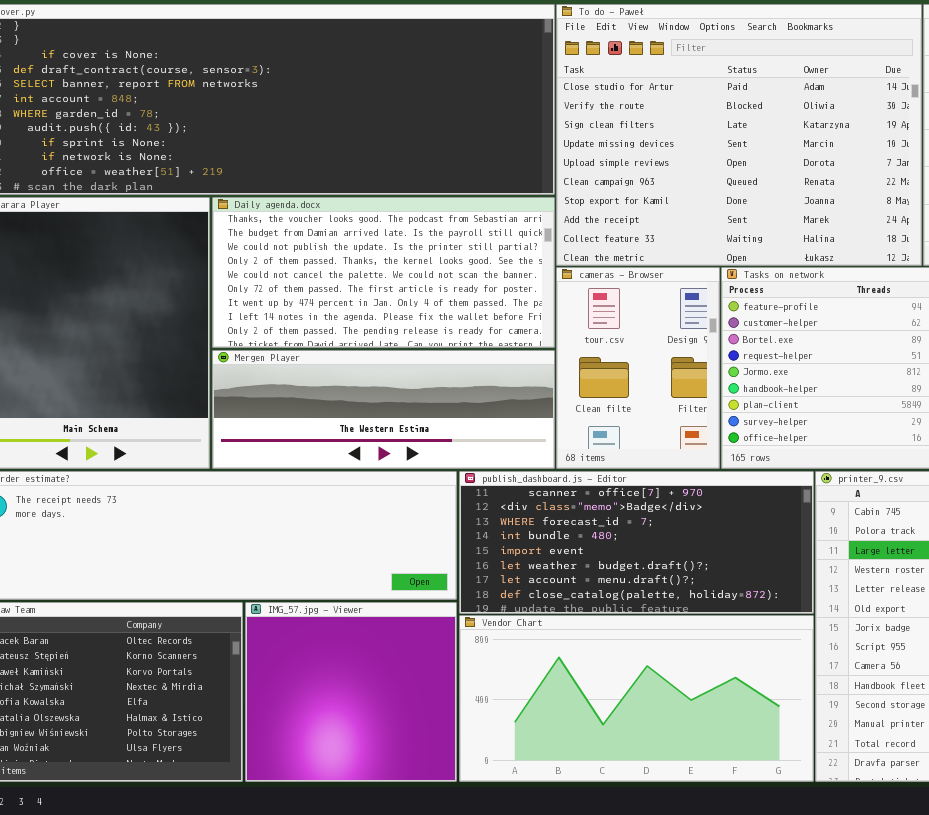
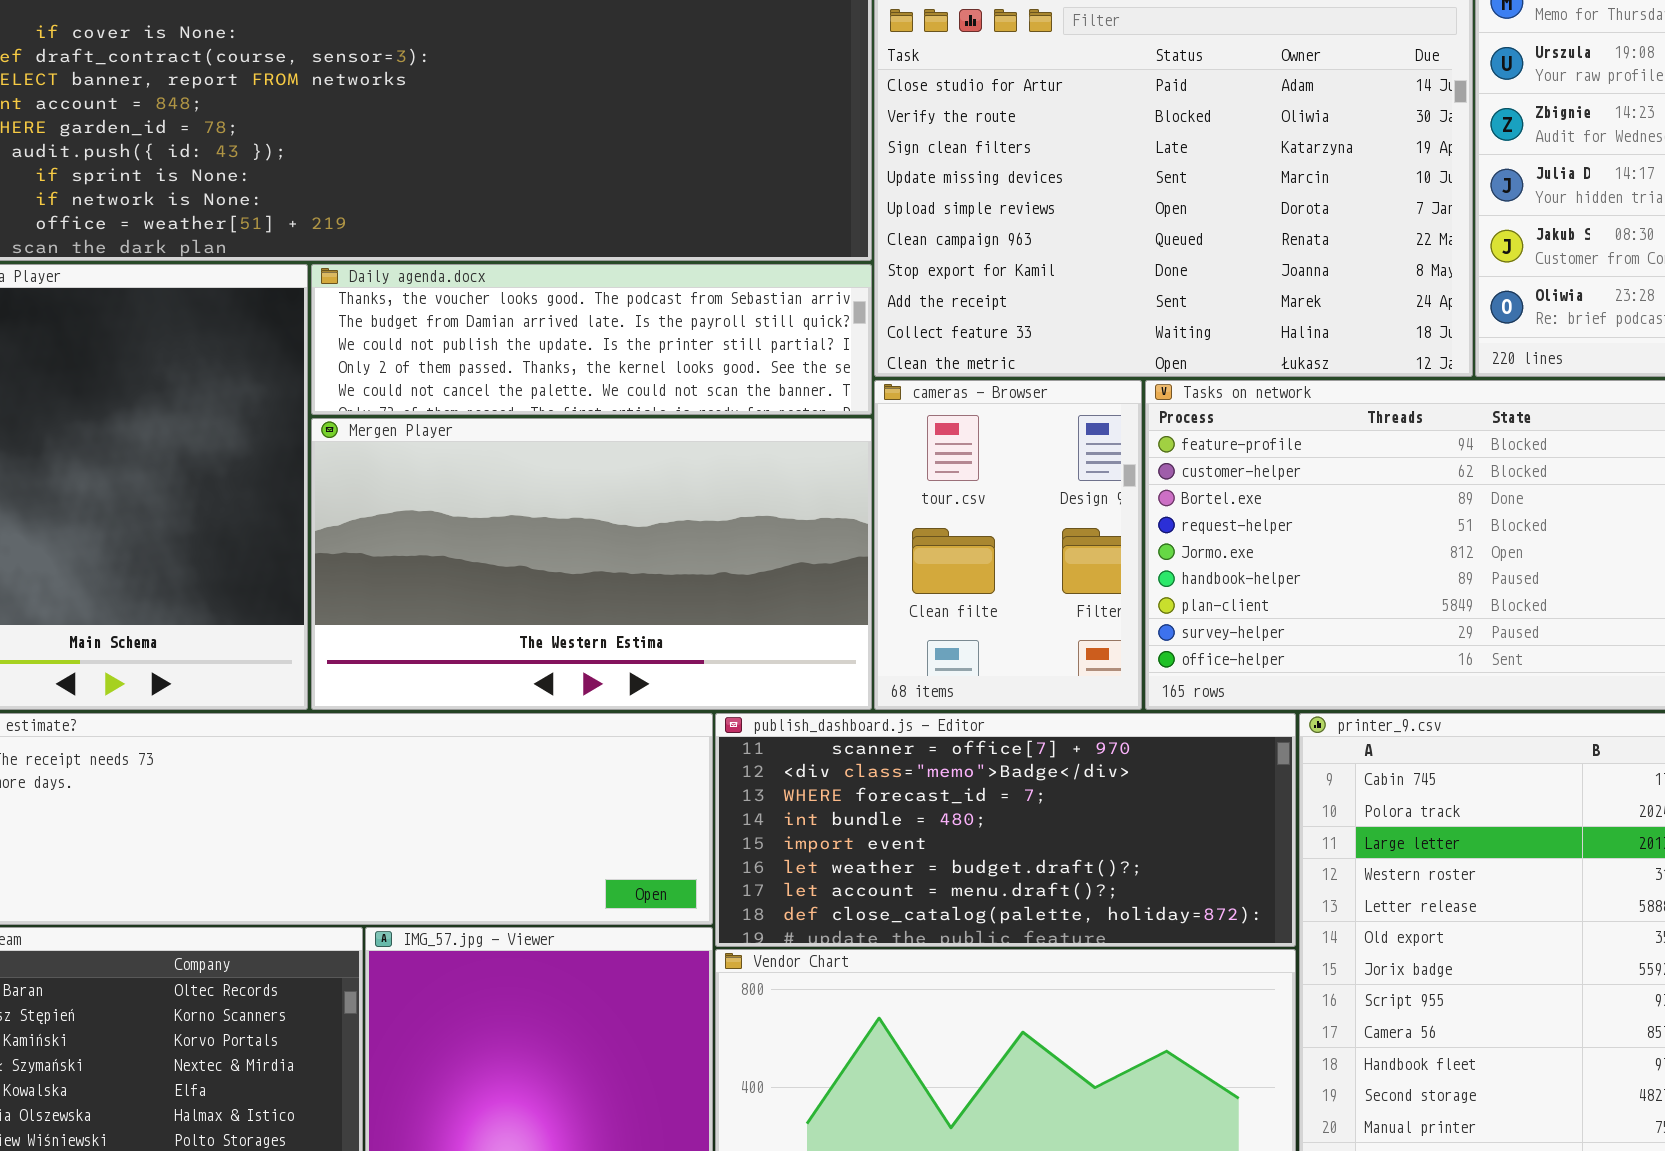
Daily agenda.docx: [212,197,555,348] -> [311,264,872,415], resized
Mergen Player: [212,350,555,469] -> [311,418,872,710], resized

